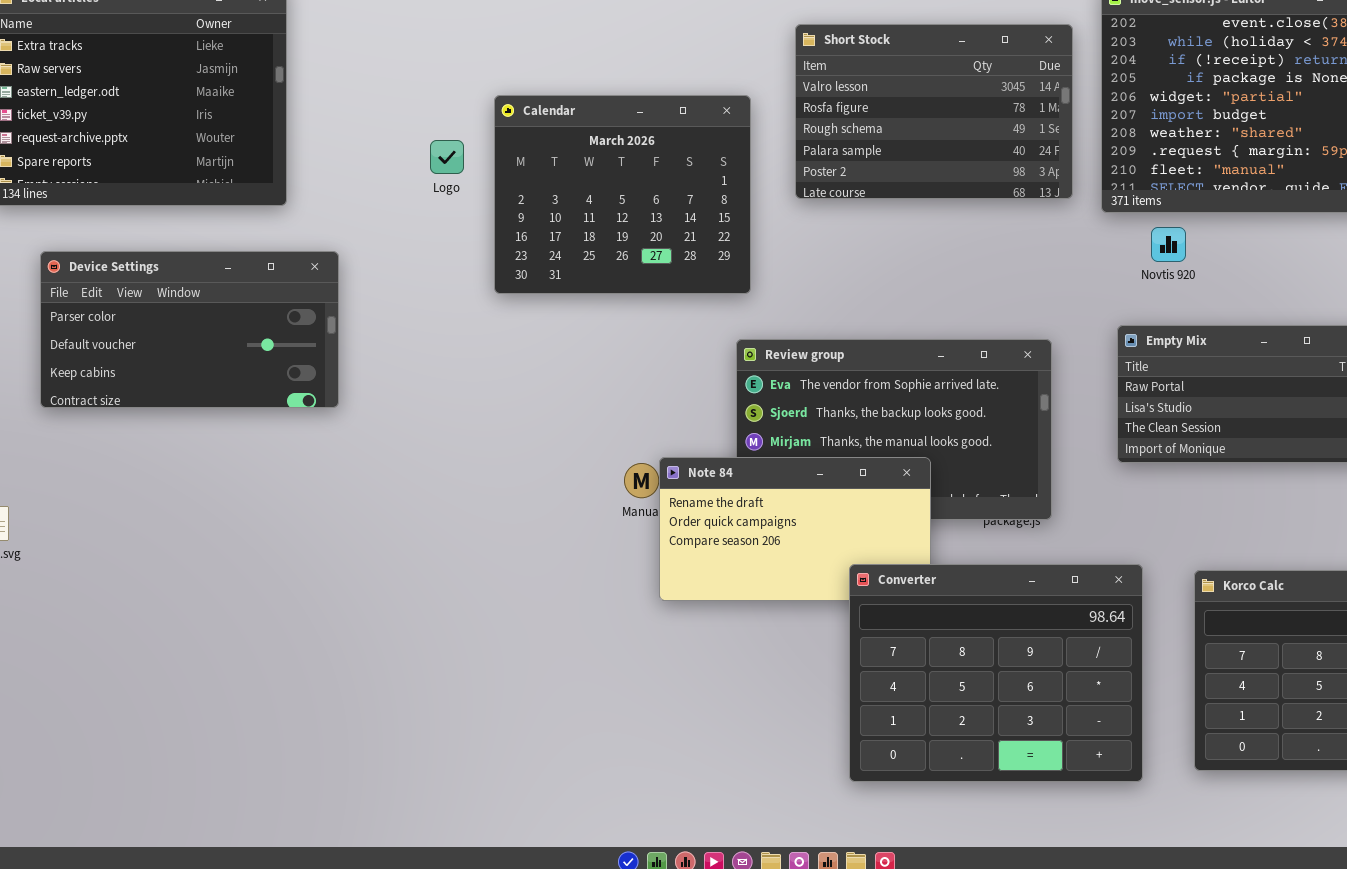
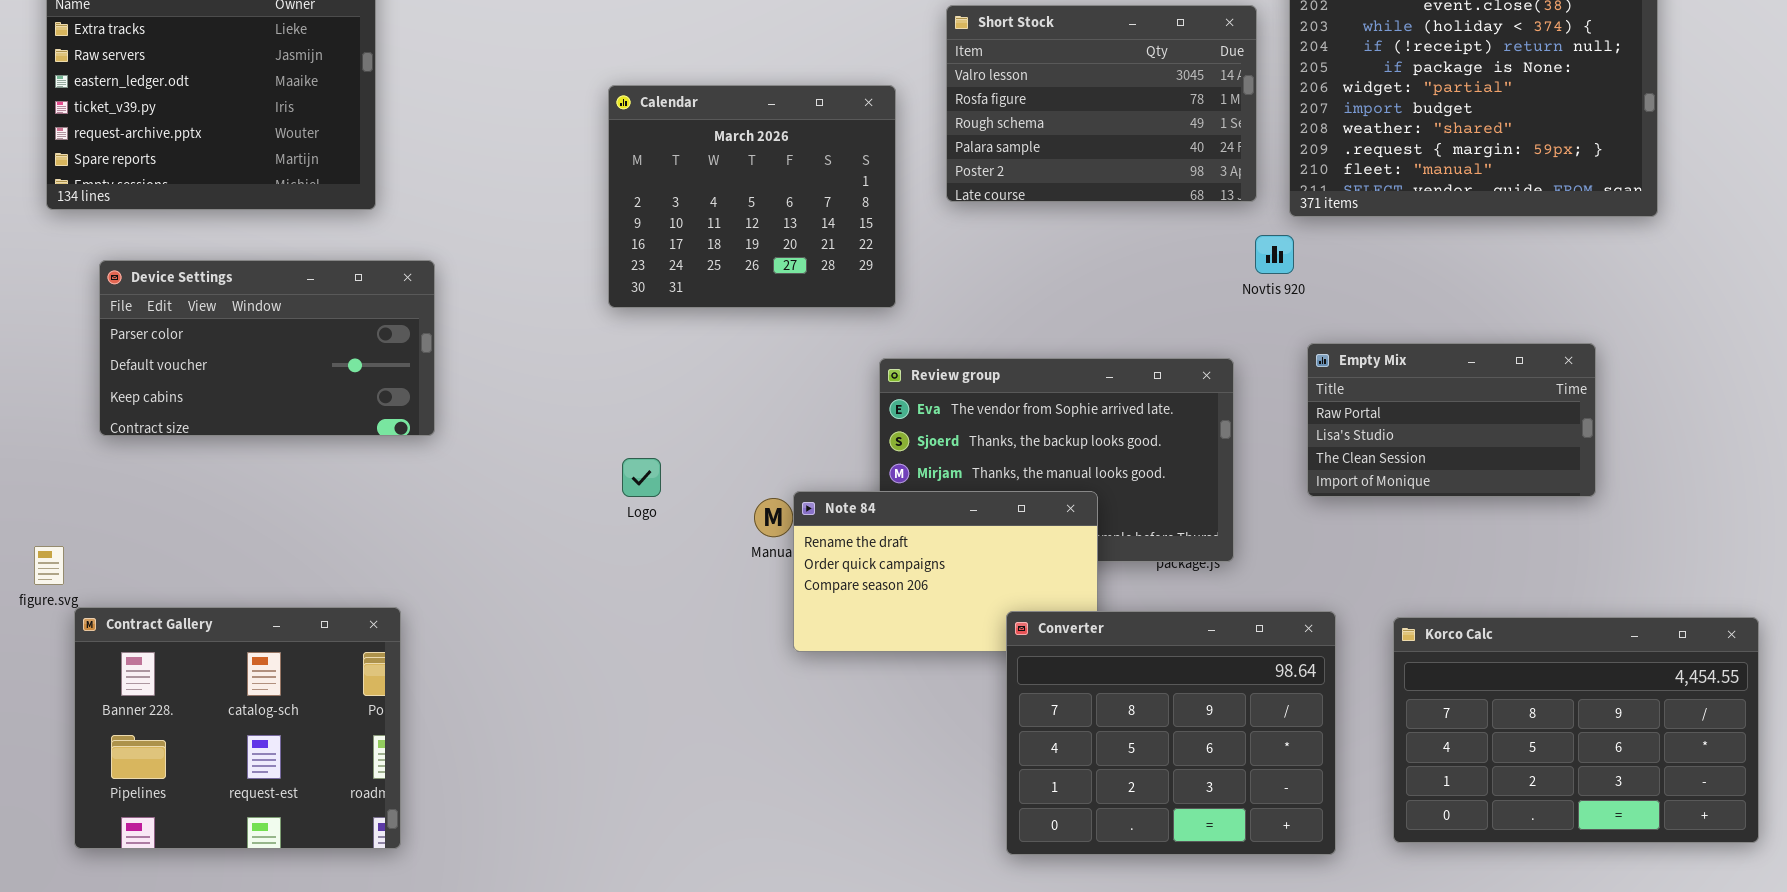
Logo: [430,140,464,174] -> [622,458,661,497], moved
Novtis 920: [1151,227,1186,262] -> [1255,235,1294,274], moved
Contract Gallery: none -> [74,607,401,849], opened

